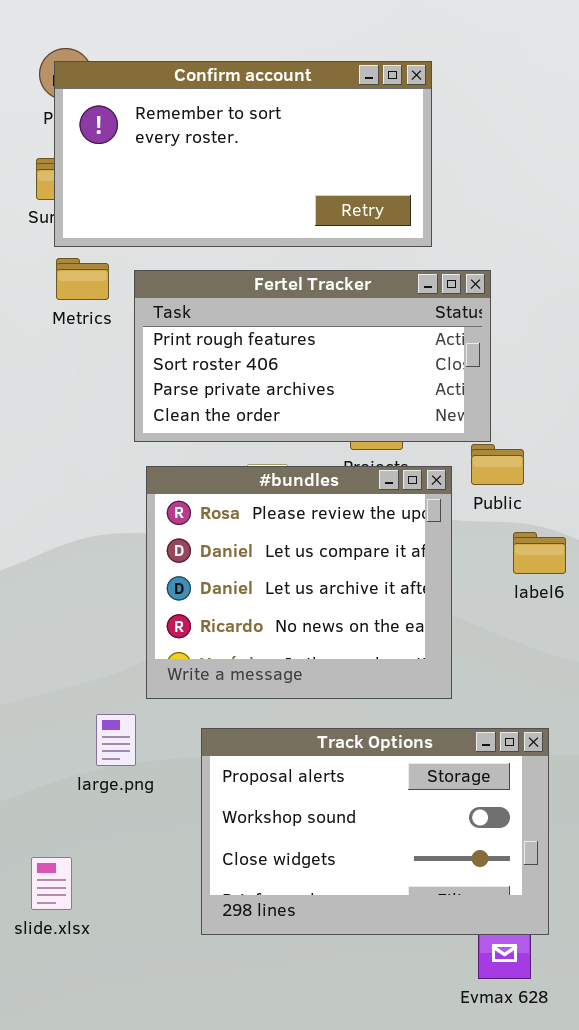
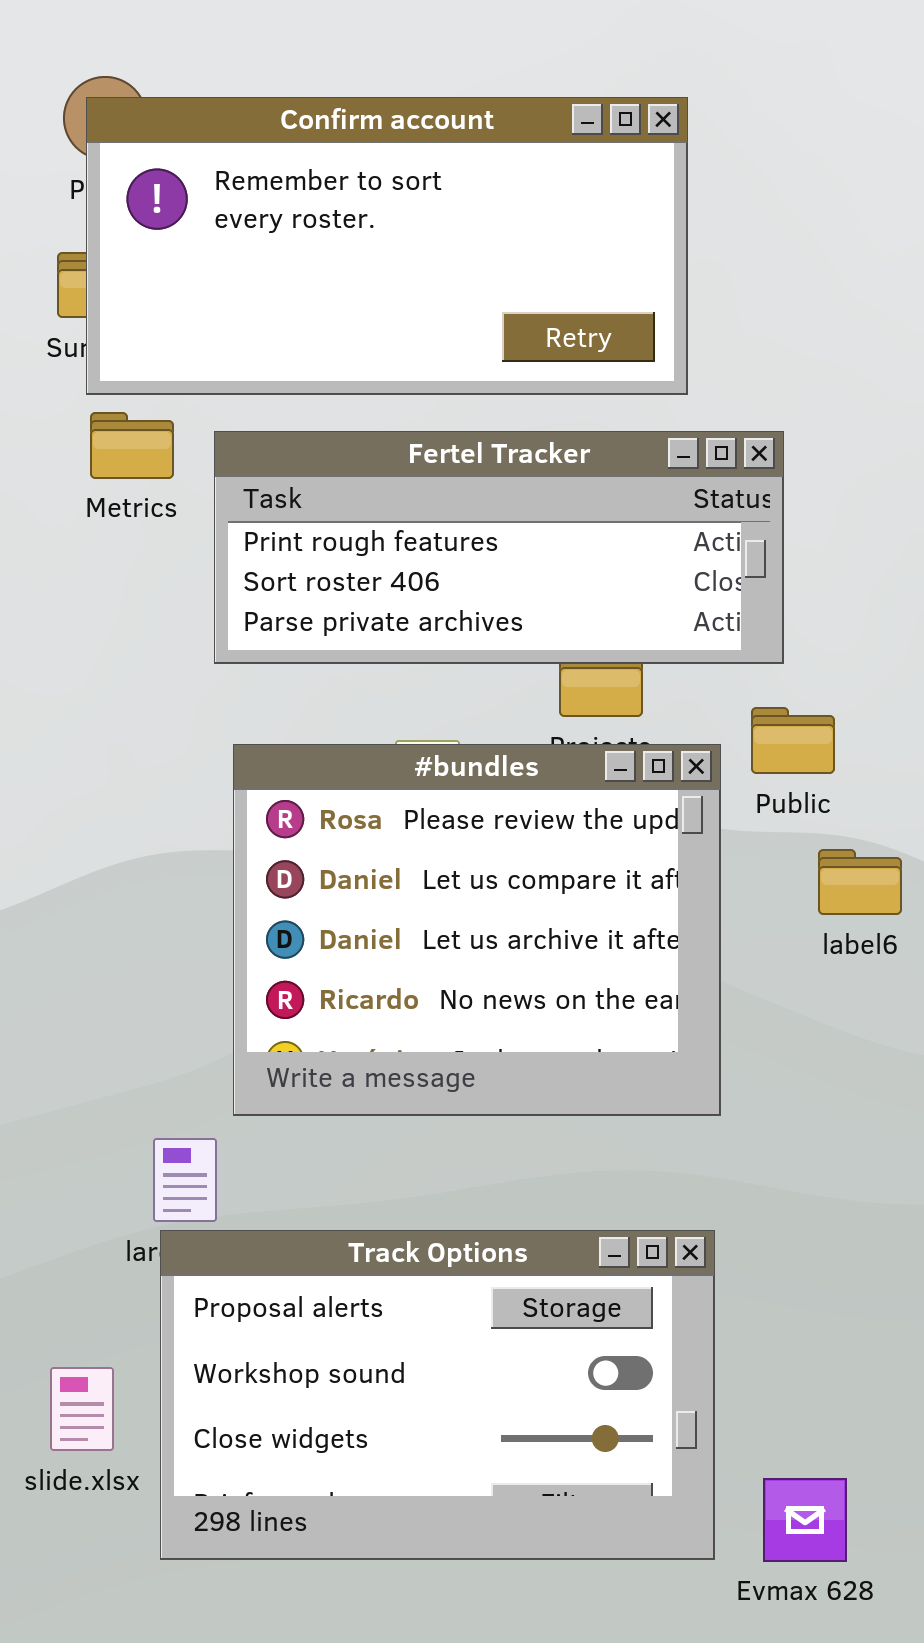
Fertel Tracker: [134,270,491,442] -> [214,431,784,664], resized
Track Options: [201,728,549,935] -> [160,1230,715,1560], moved

